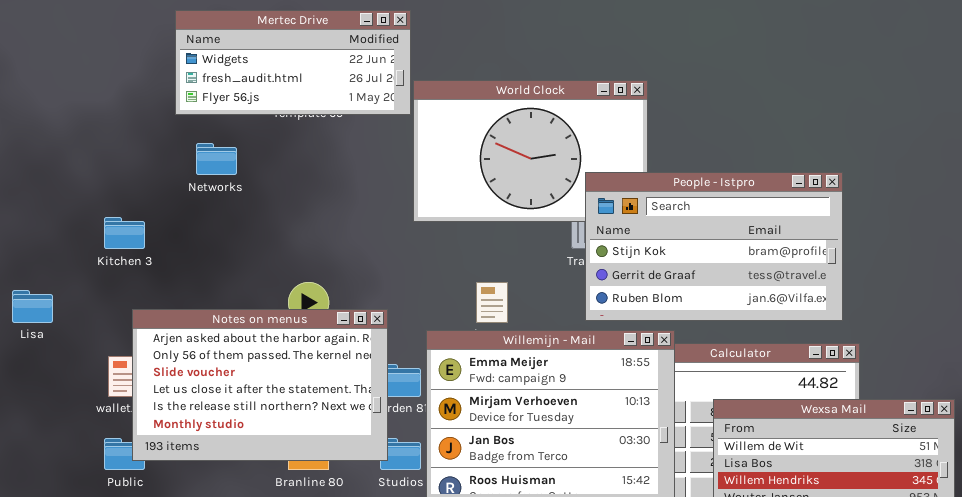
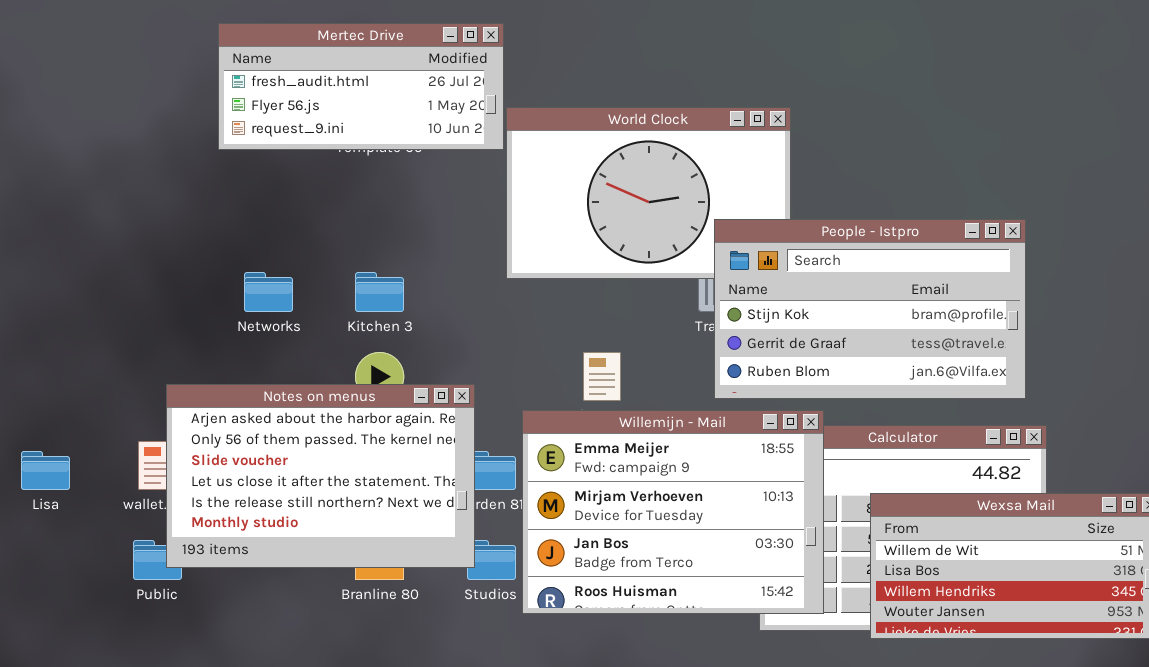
Mertec Drive: [175,10,411,115] -> [218,23,504,150], scrolled down 1 row
Networks: [196,143,237,175] -> [244,272,293,312], moved
Kitchen 3: [104,217,145,249] -> [355,272,404,312], moved
Lisa: [12,290,53,323] -> [21,451,70,490], moved

